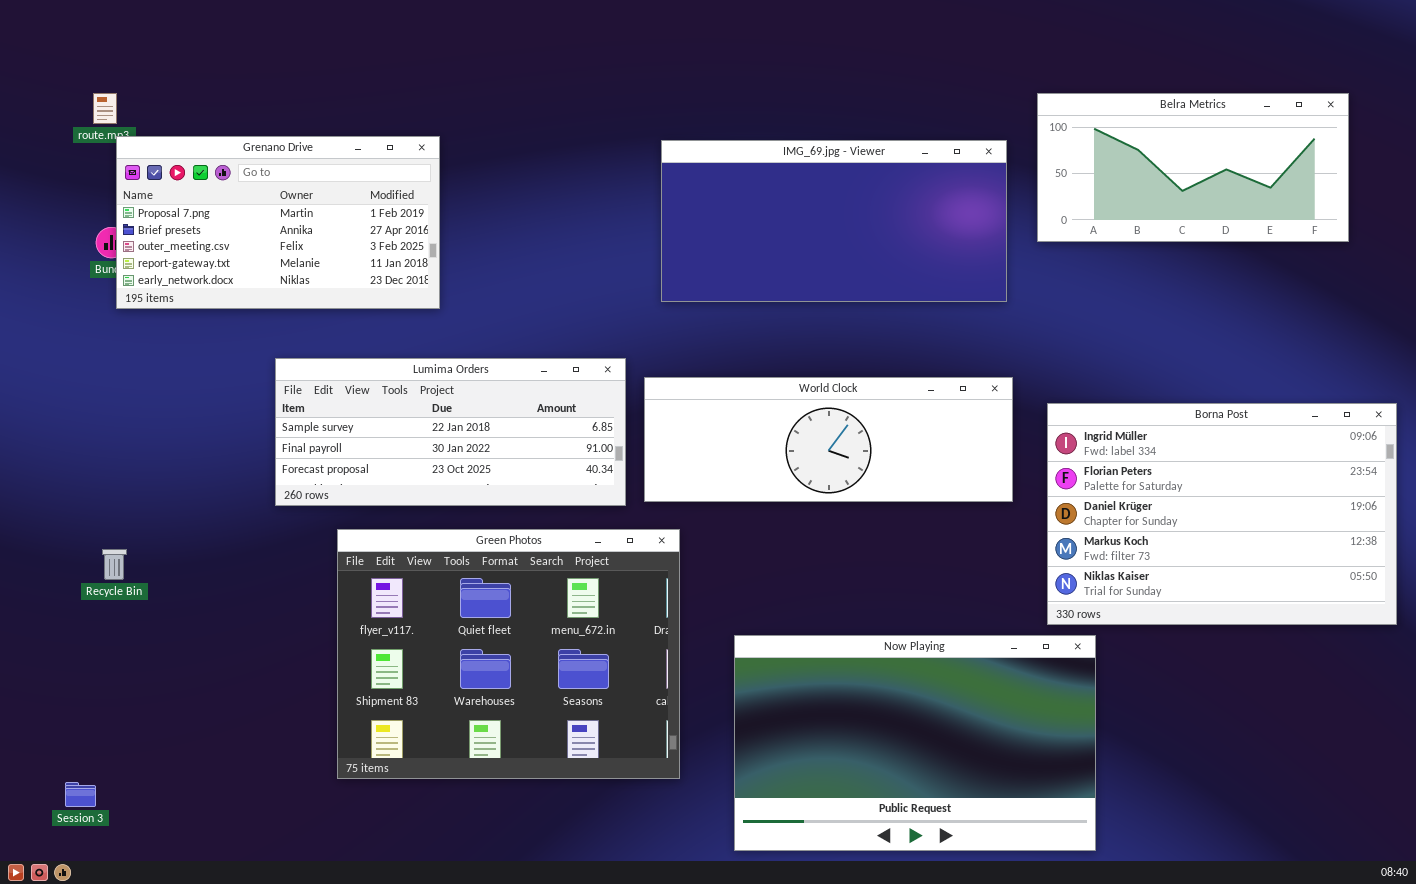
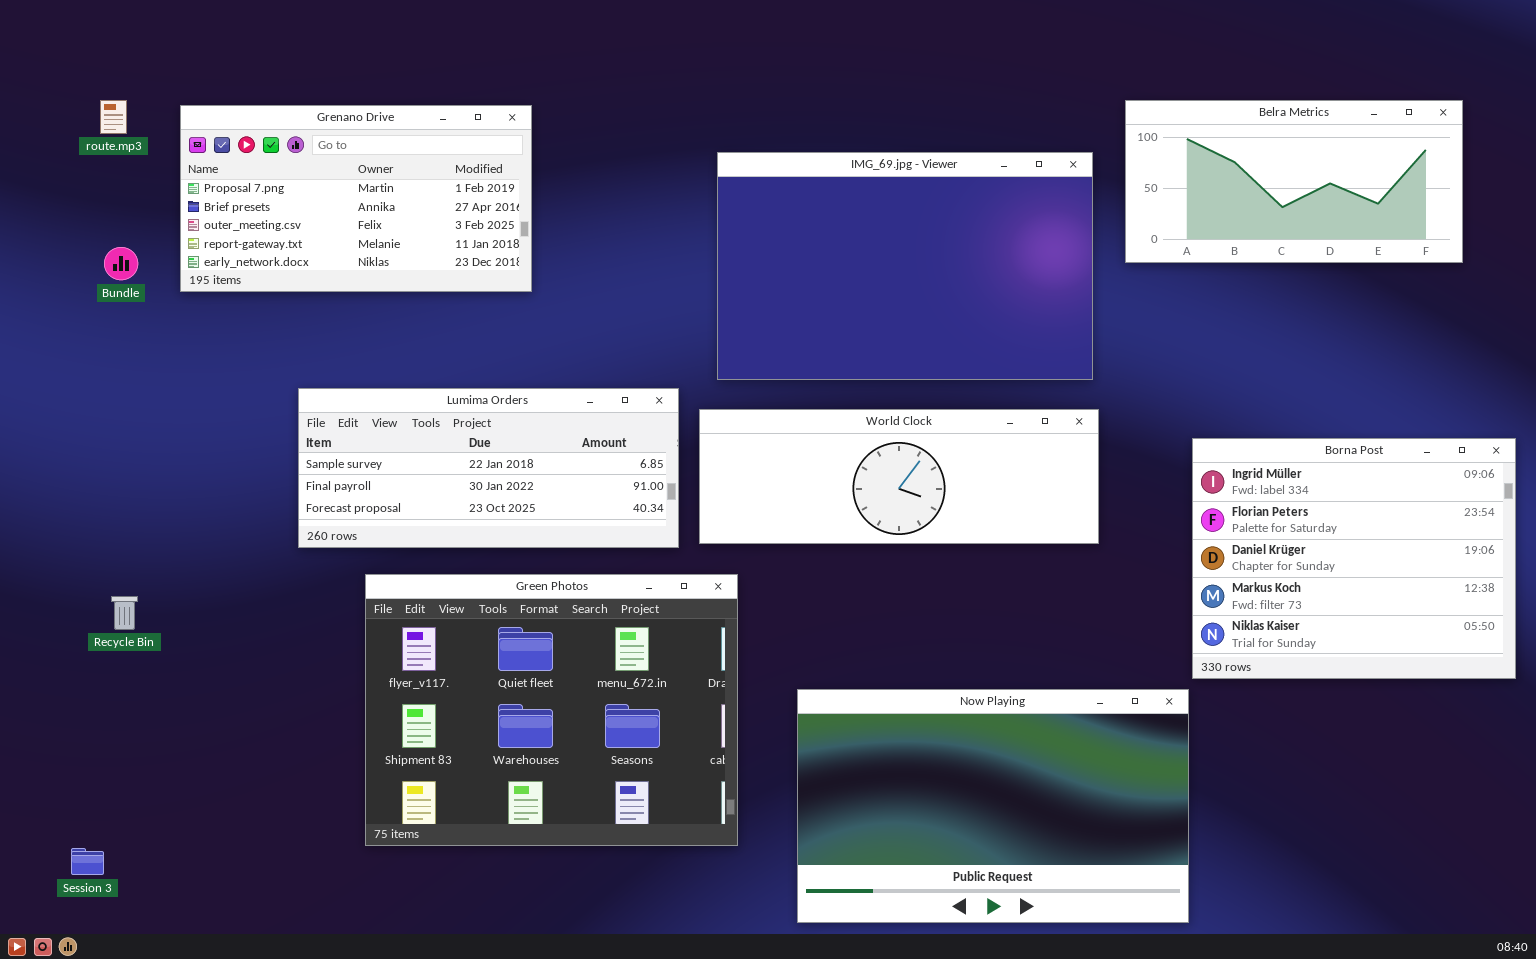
Grenano Drive: [116,136,440,309] -> [180,105,532,292], moved
IMG_69.jpg - Viewer: [661,140,1007,302] -> [717,152,1093,380], resized
Borna Post: [1047,403,1397,625] -> [1192,438,1516,679], resized

